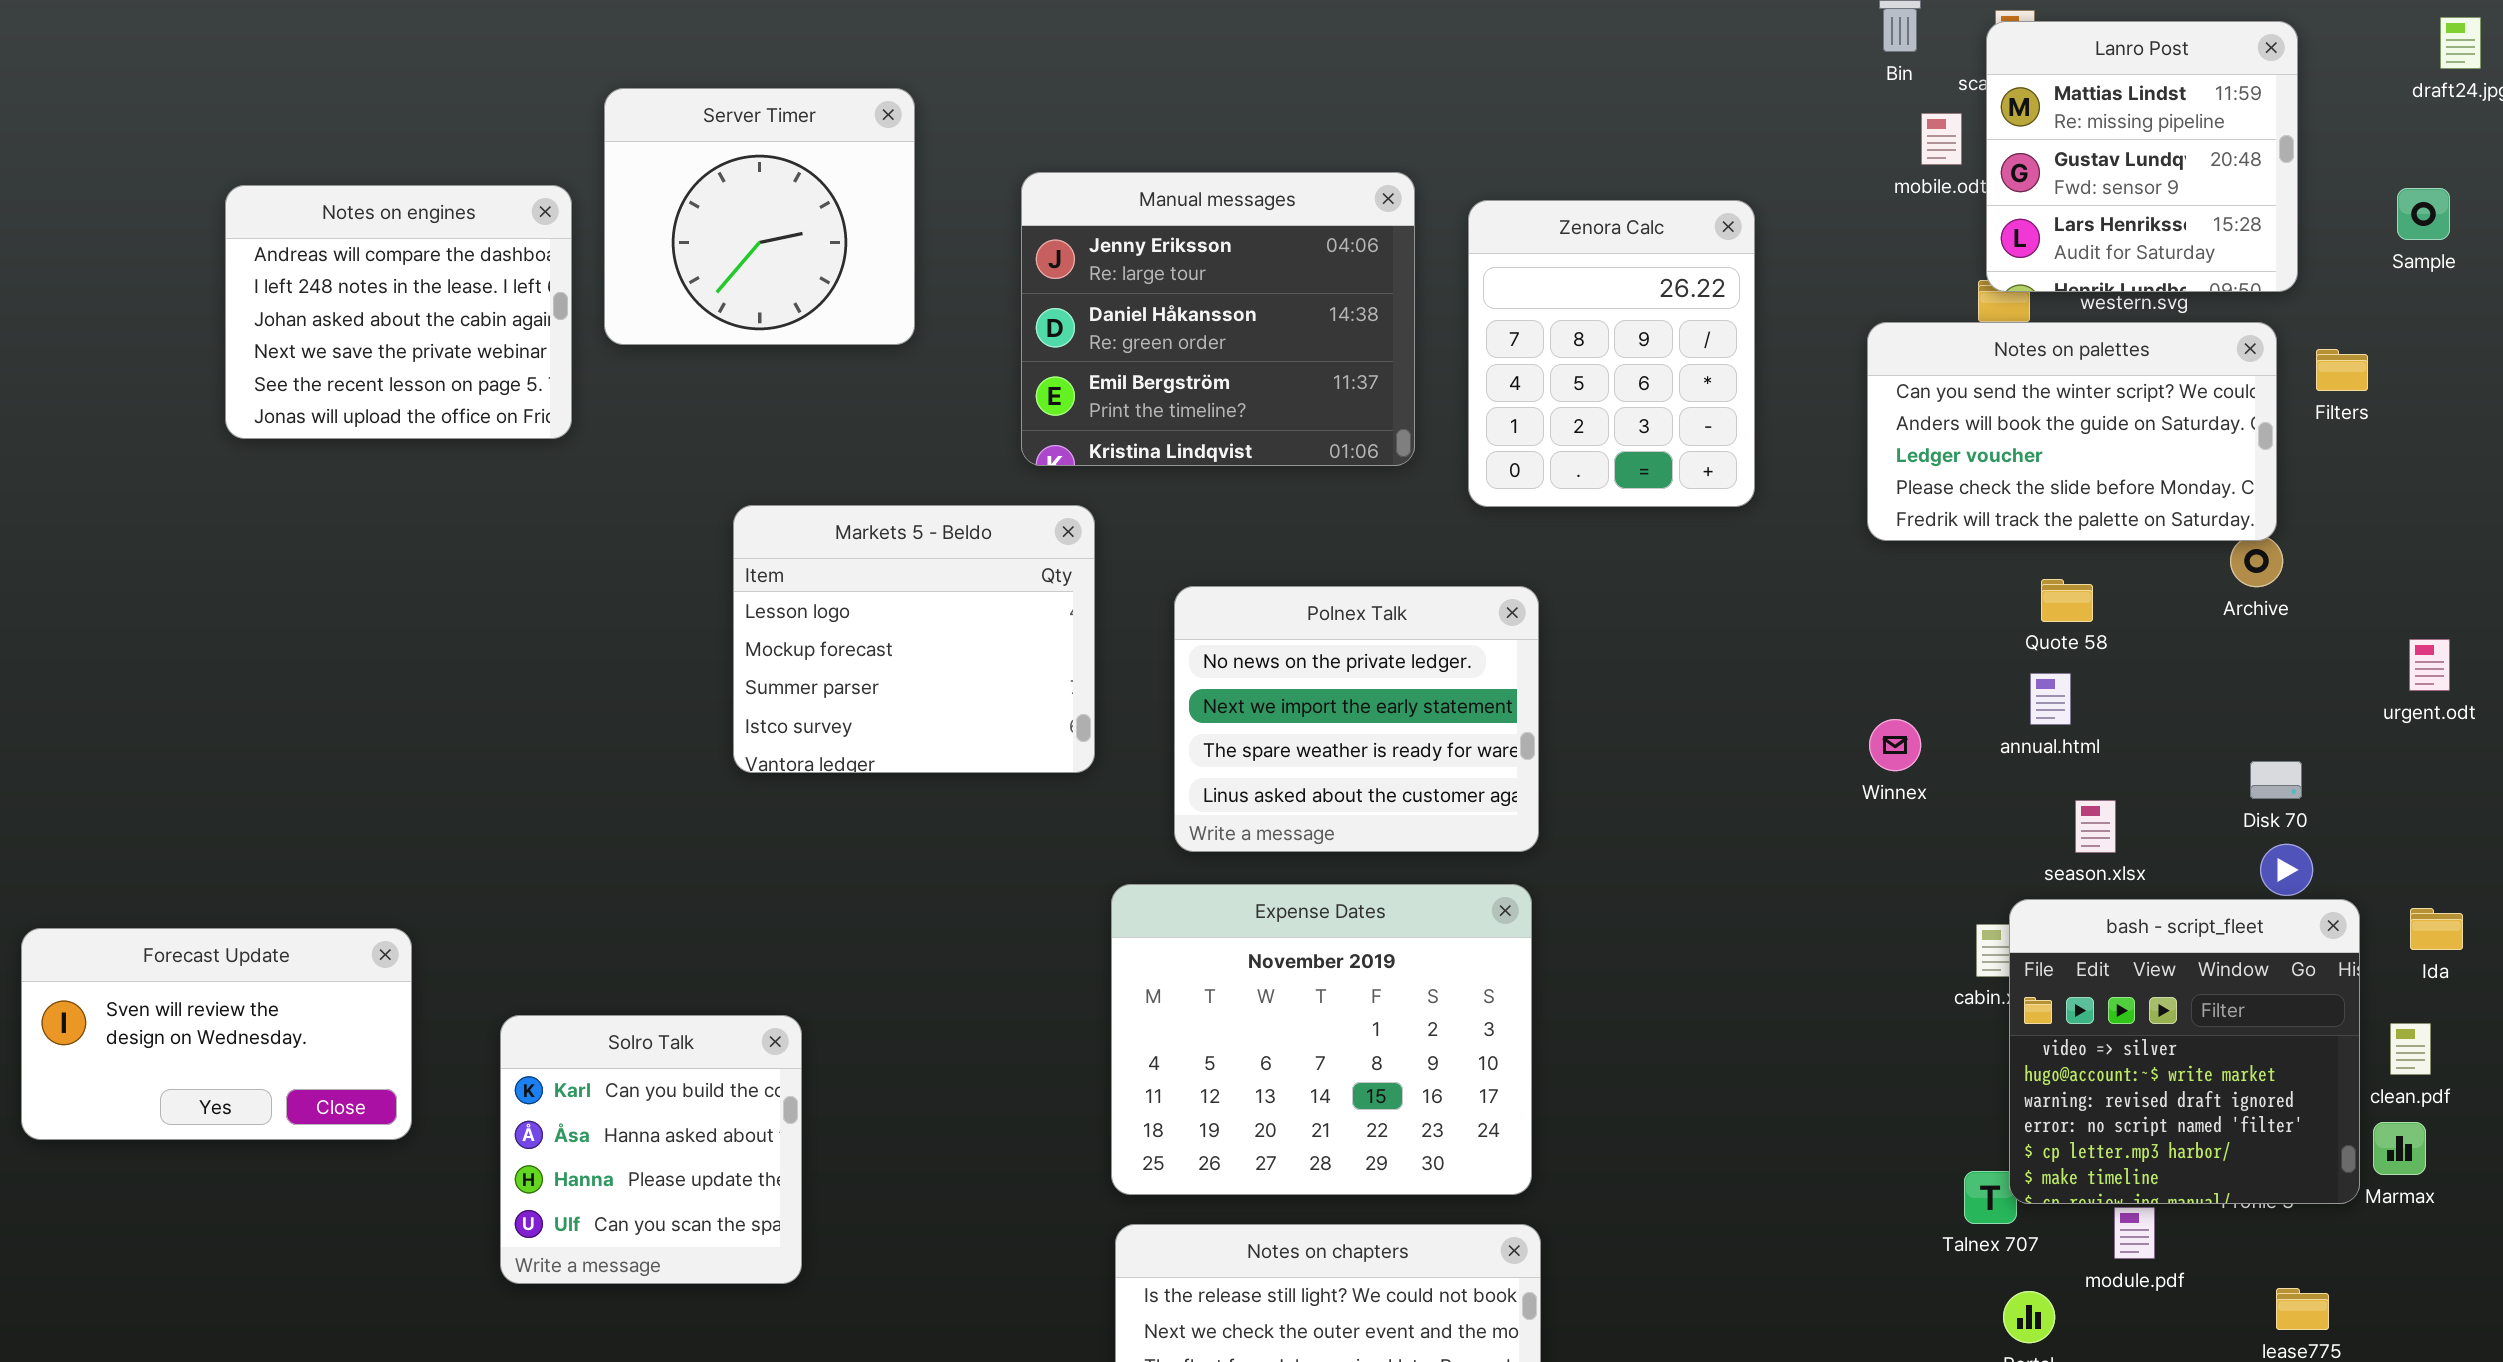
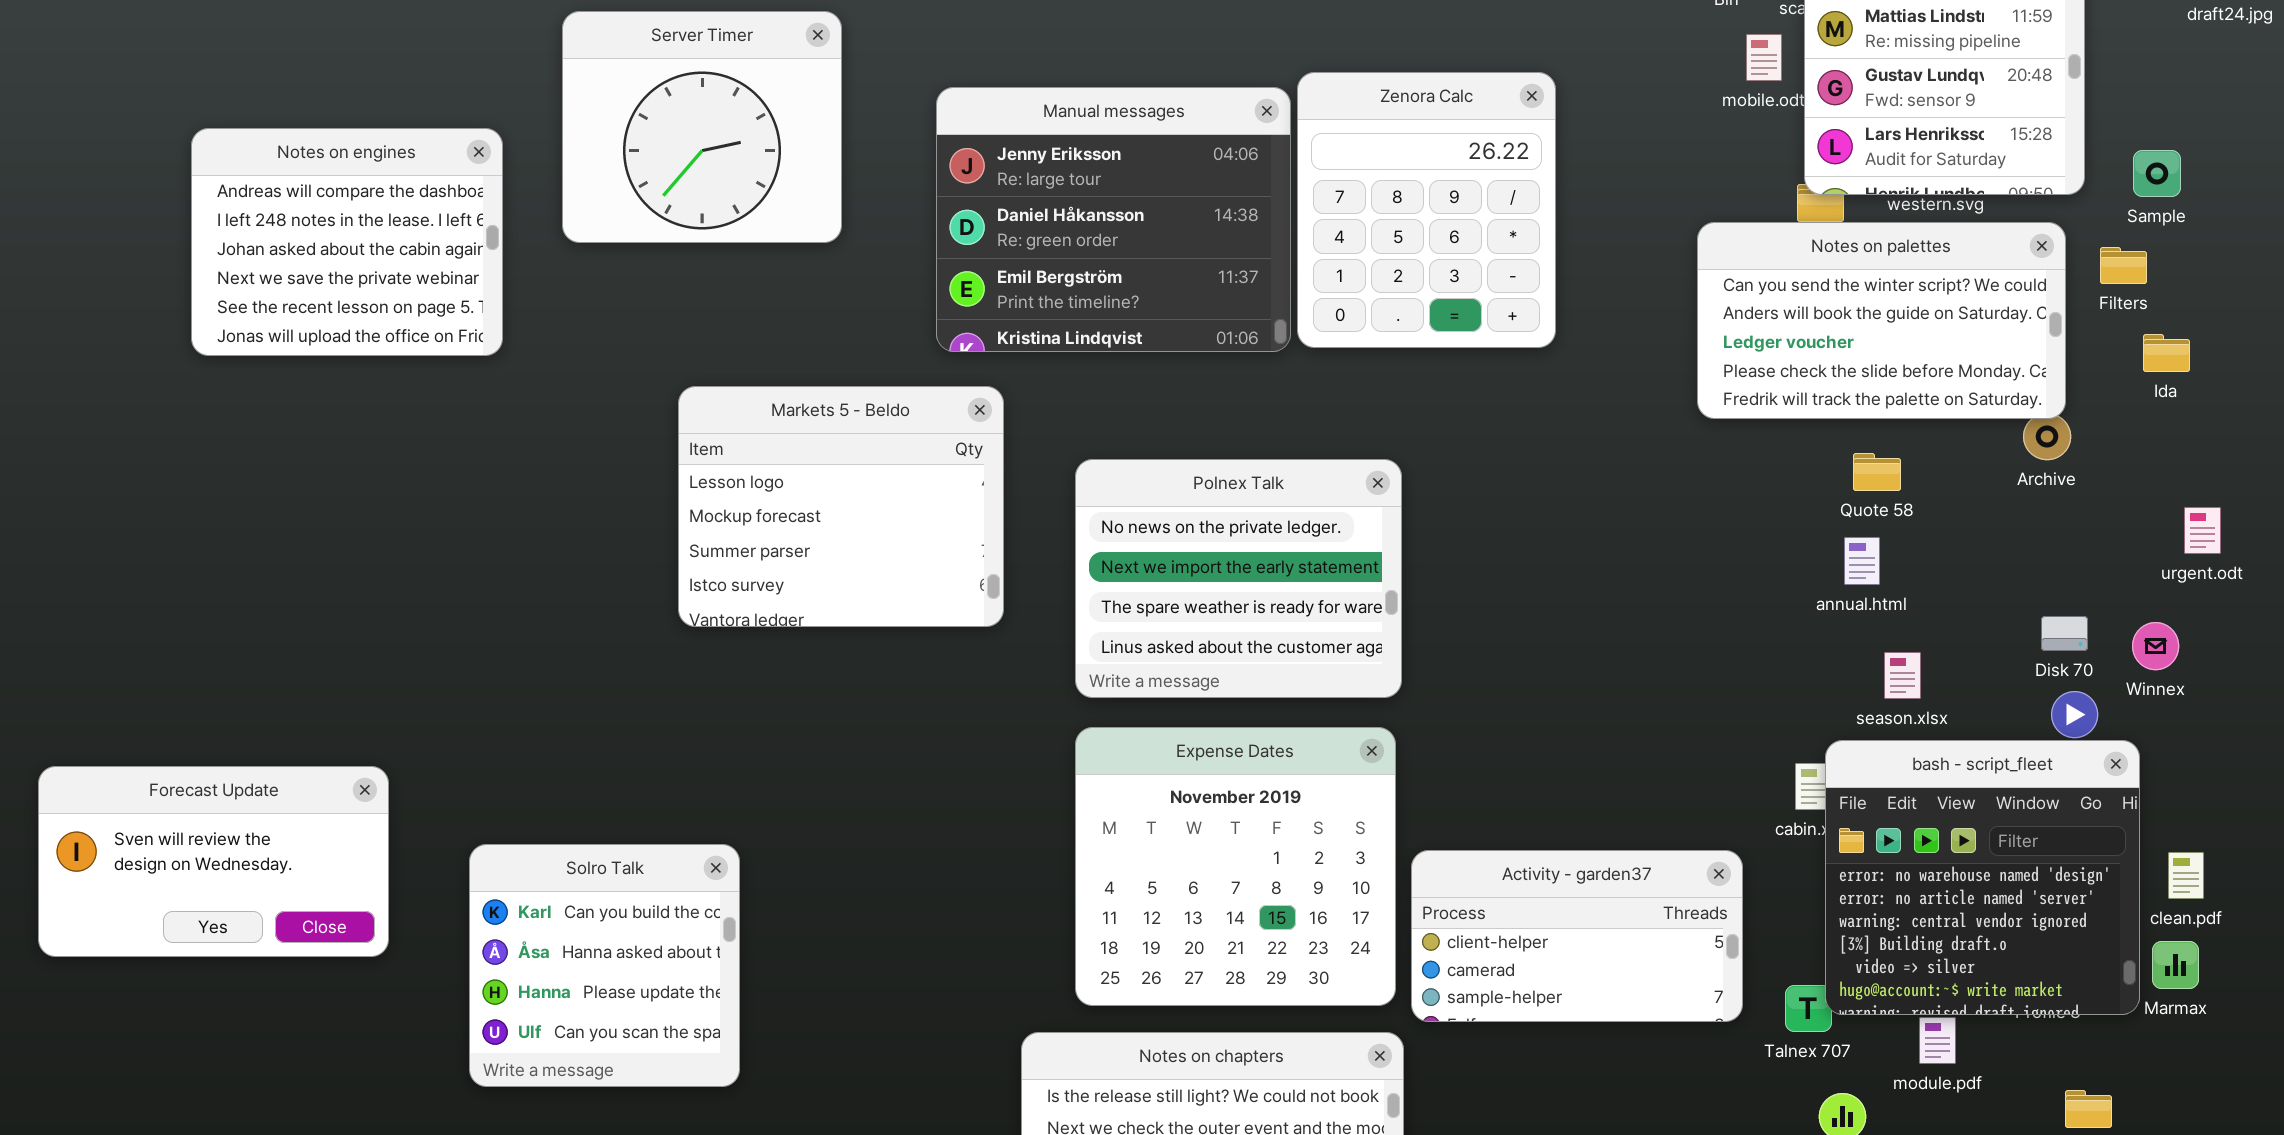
Notes on engines: [225,185,572,439] -> [191,128,503,356], moved
Sample: [2397,188,2450,240] -> [2133,150,2181,197], moved
Zenora Calc: [1468,200,1755,507] -> [1297,72,1556,348], moved
Winnex: [1869,719,1921,771] -> [2132,622,2179,670], moved
Expense Dates: [1111,884,1532,1195] -> [1075,727,1396,1006], resized
bash - script_fleet: [2009,899,2360,1204] -> [1825,740,2140,1015], scrolled up 4 rows
Ida: [2410,908,2463,950] -> [2143,334,2190,372], moved
Activity - garden37: none -> [1411,850,1743,1022], opened

